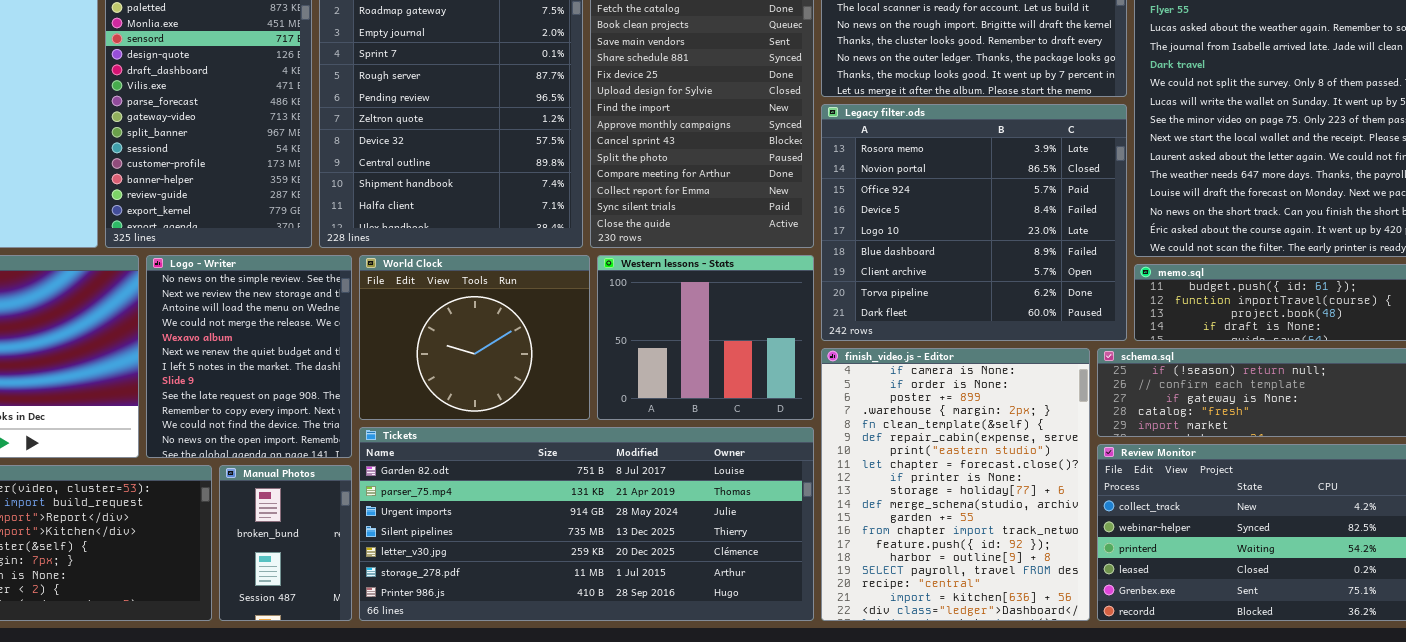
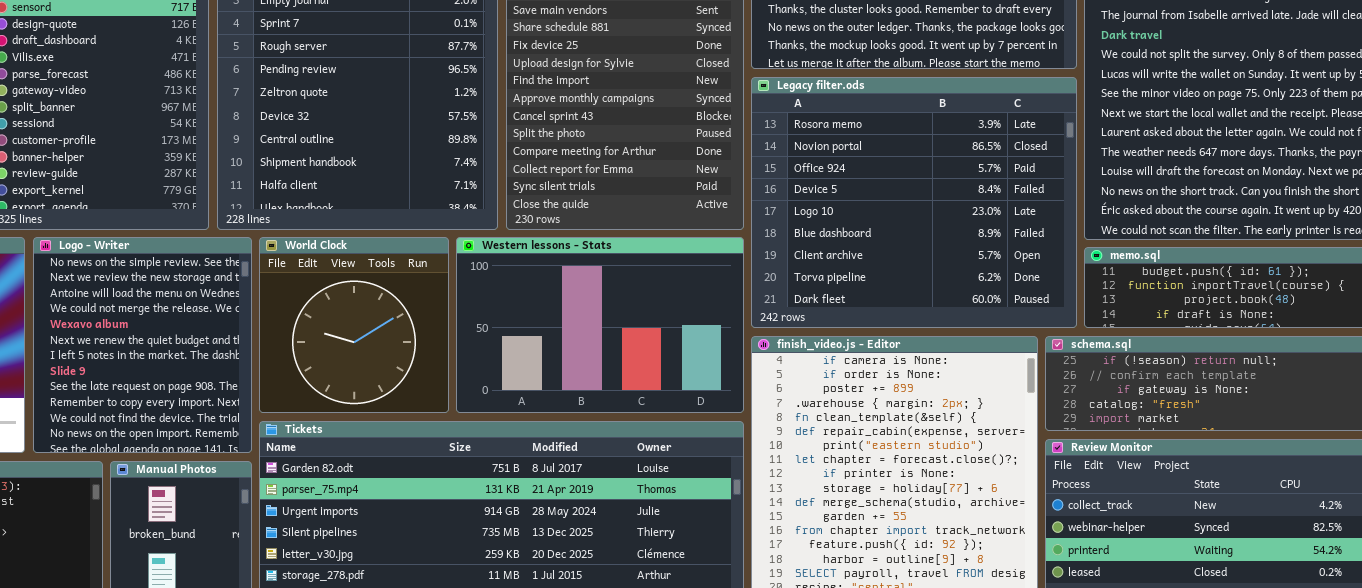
World Clock: [359,255,590,420] -> [259,237,449,413], resized
Western lessons - Stats: [597,255,814,420] -> [456,237,744,413], resized

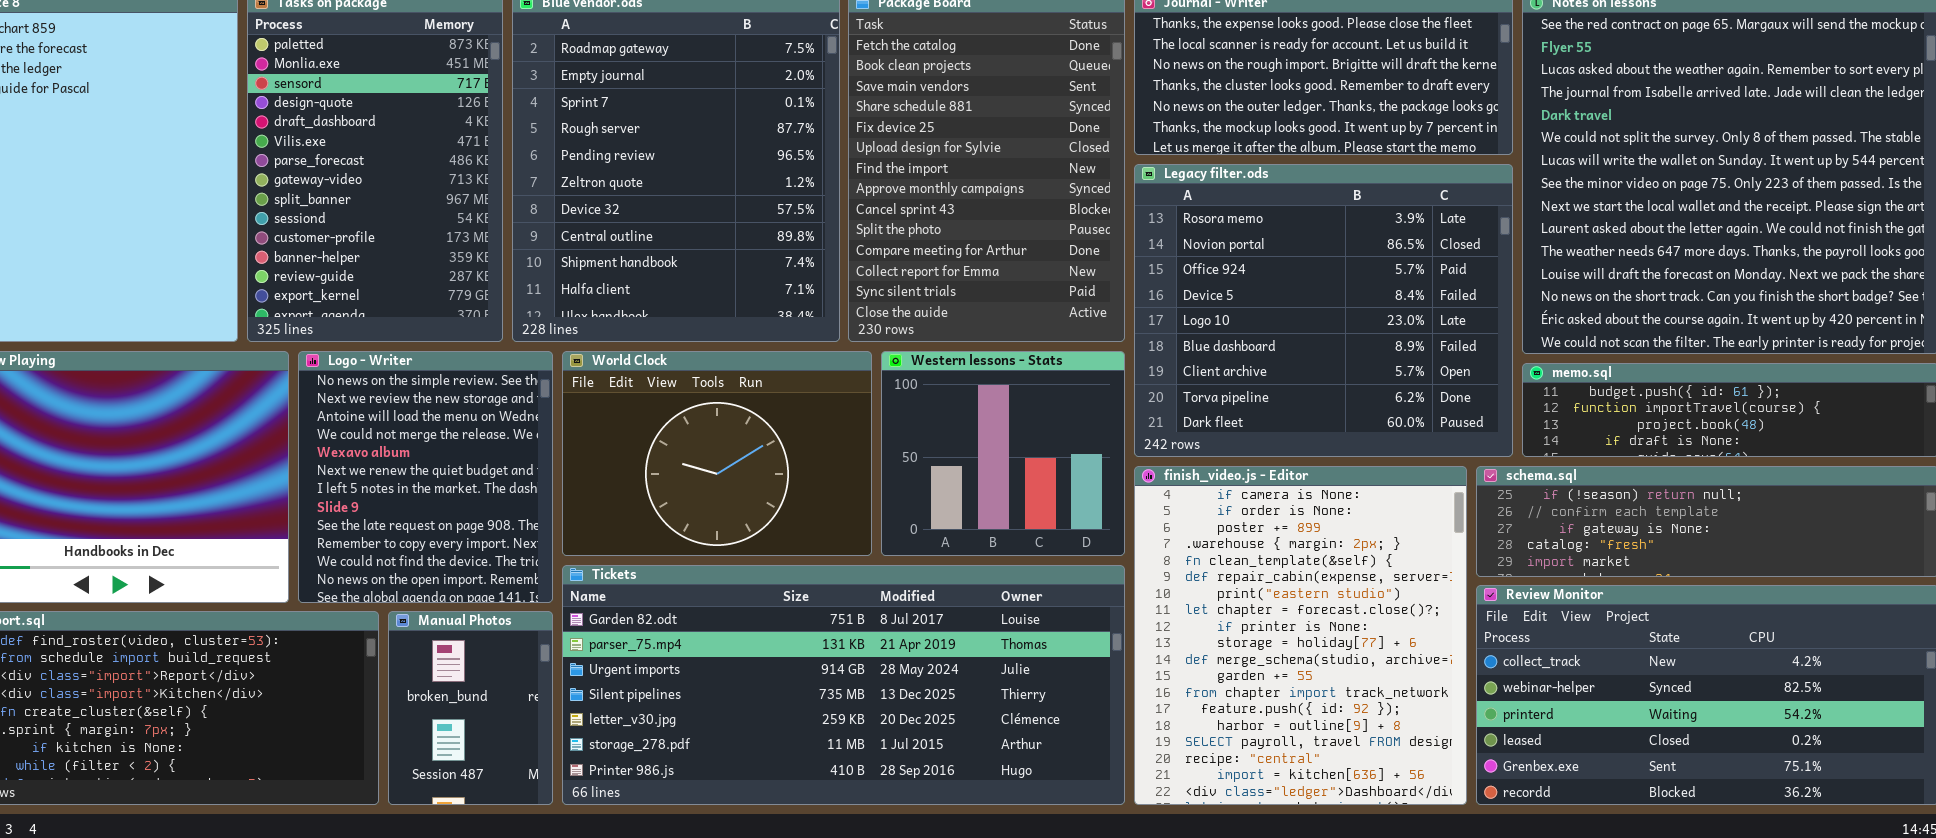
World Clock: [259,237,449,413] -> [562,351,872,556], resized
Western lessons - Stats: [456,237,744,413] -> [881,351,1125,556], resized

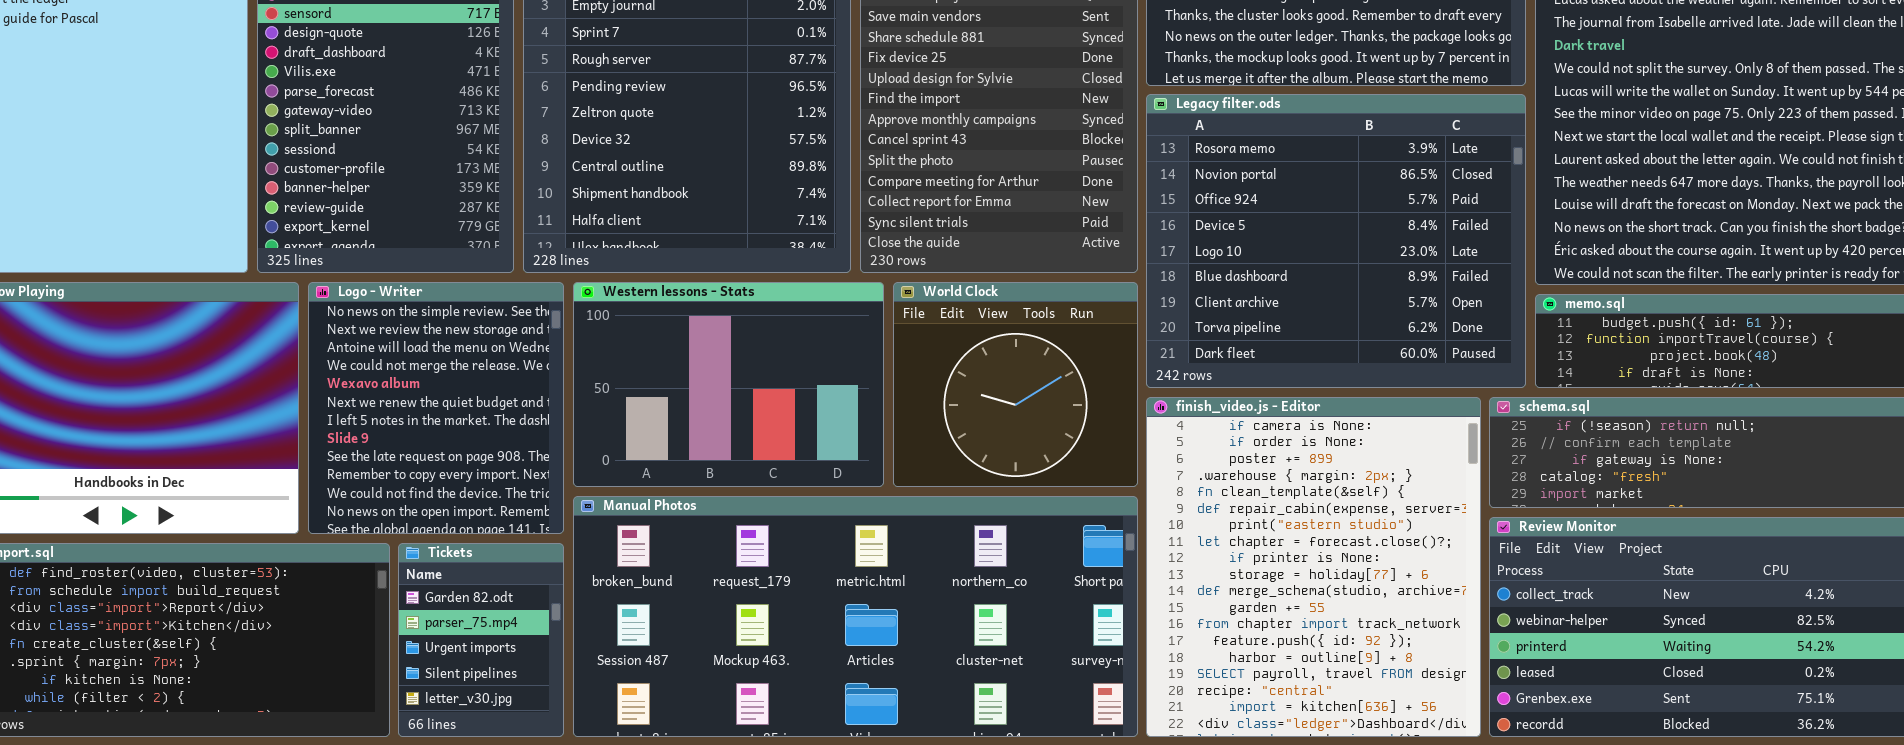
World Clock: [562,351,872,556] -> [893,282,1138,487], moved, resized
Western lessons - Stats: [881,351,1125,556] -> [573,282,884,487], moved, resized
Tickets: [562,565,1125,805] -> [398,543,564,737], moved, resized
Manual Photos: [388,611,553,805] -> [573,496,1138,737], moved, resized

